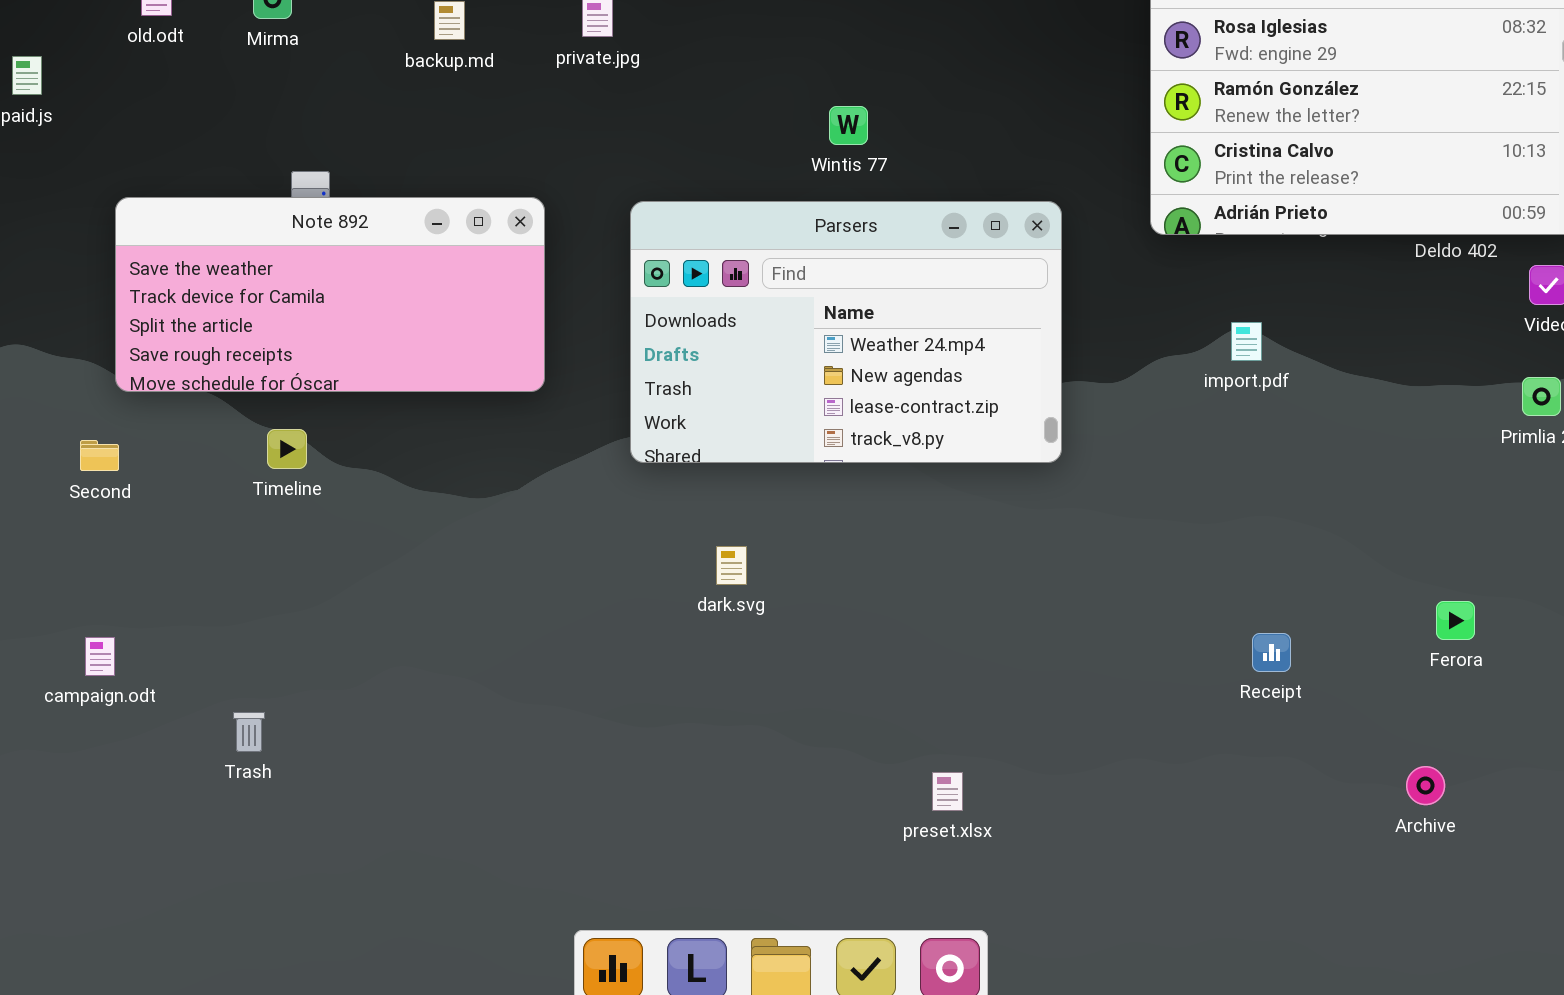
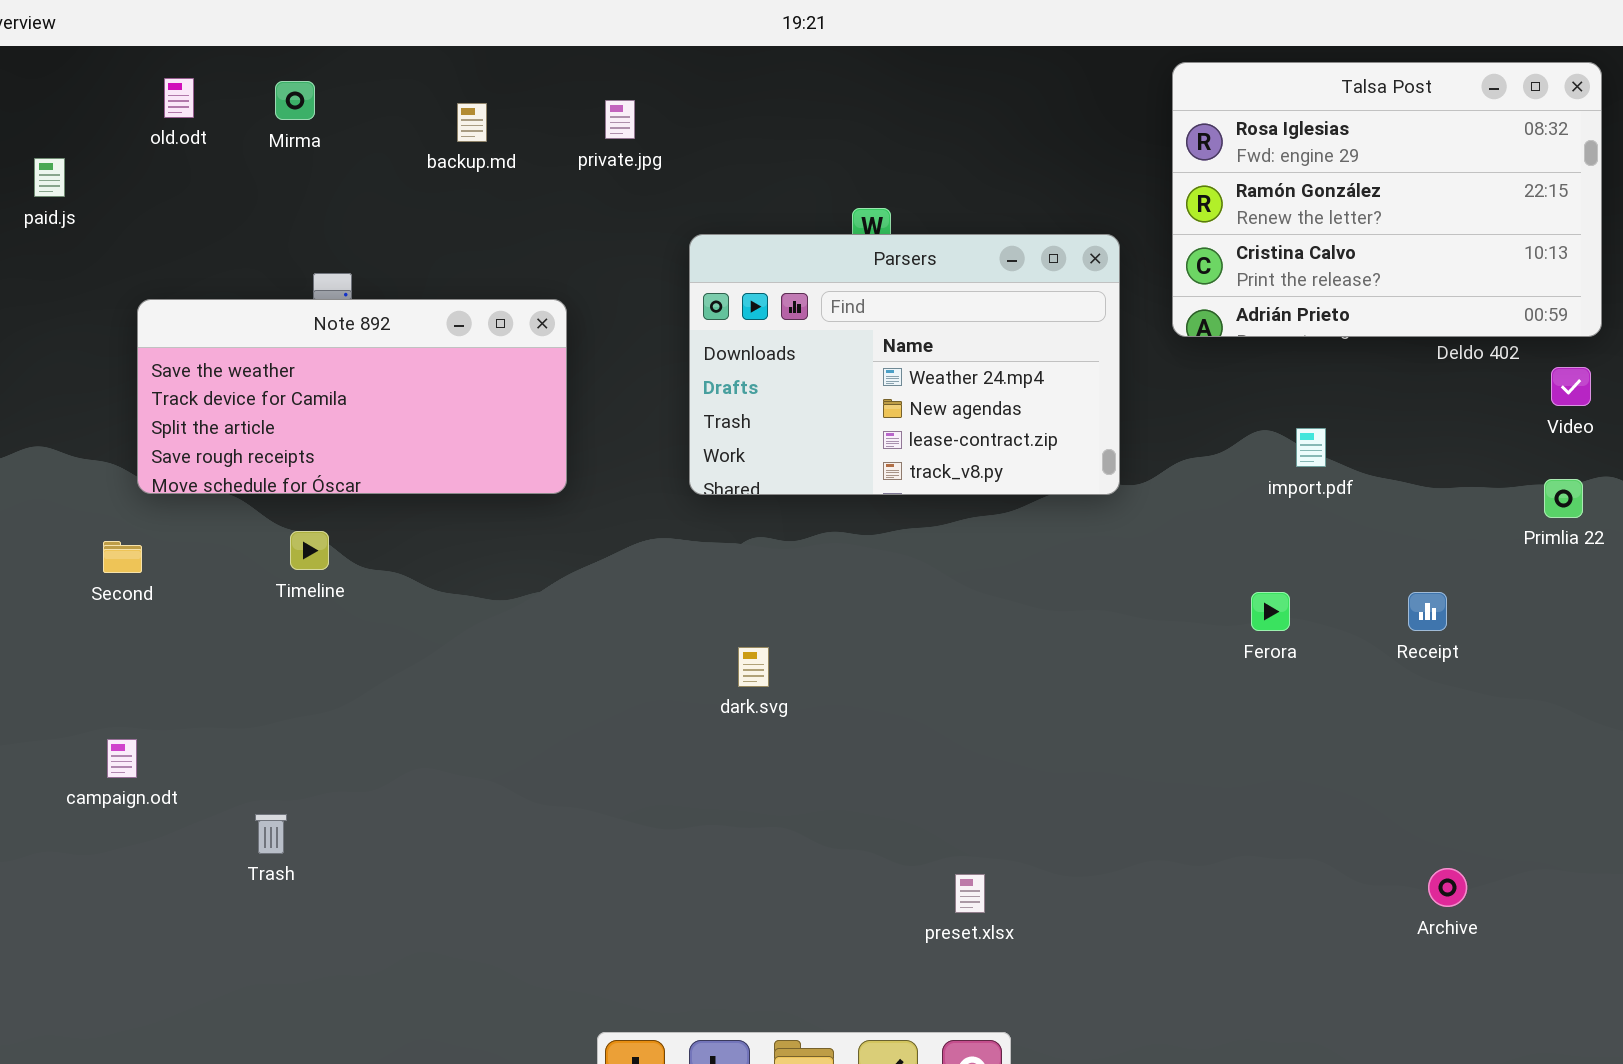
Parsers: [630,201,1062,463] -> [689,234,1120,495], moved
import.pdf: [1231,322,1262,361] -> [1296,428,1326,467], moved
Ferora: [1436,601,1475,640] -> [1251,592,1290,631], moved
Receipt: [1252,633,1291,672] -> [1408,592,1447,631], moved

